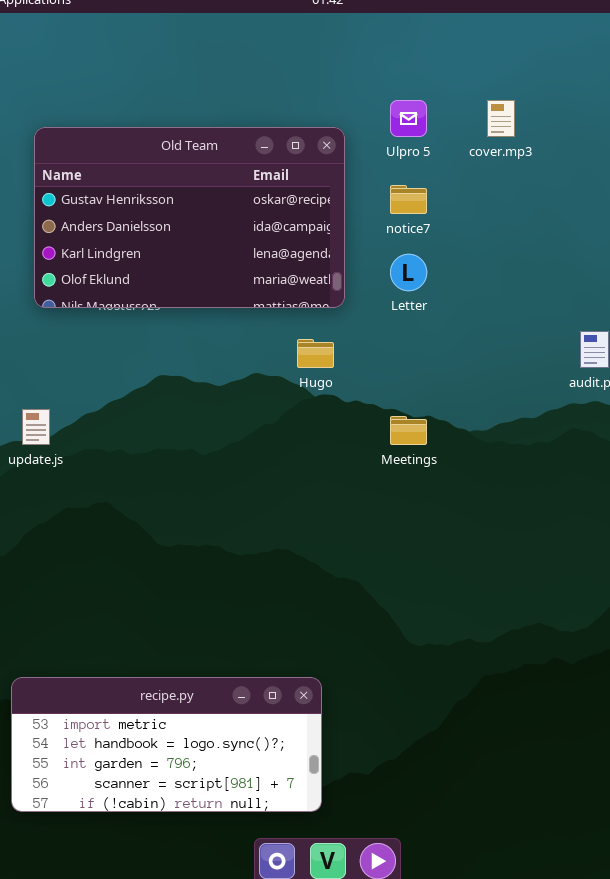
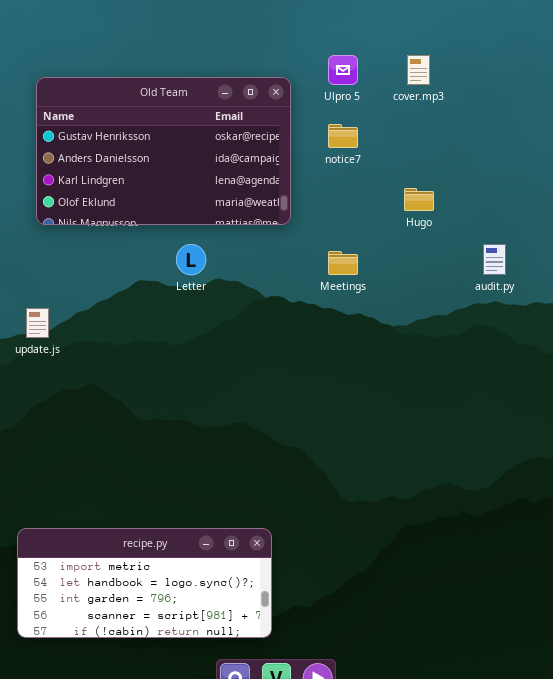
Letter: [390,254,427,291] -> [176,244,206,275], moved
Hugo: [297,339,334,368] -> [404,188,434,211], moved
Meetings: [390,416,427,445] -> [328,251,358,275], moved

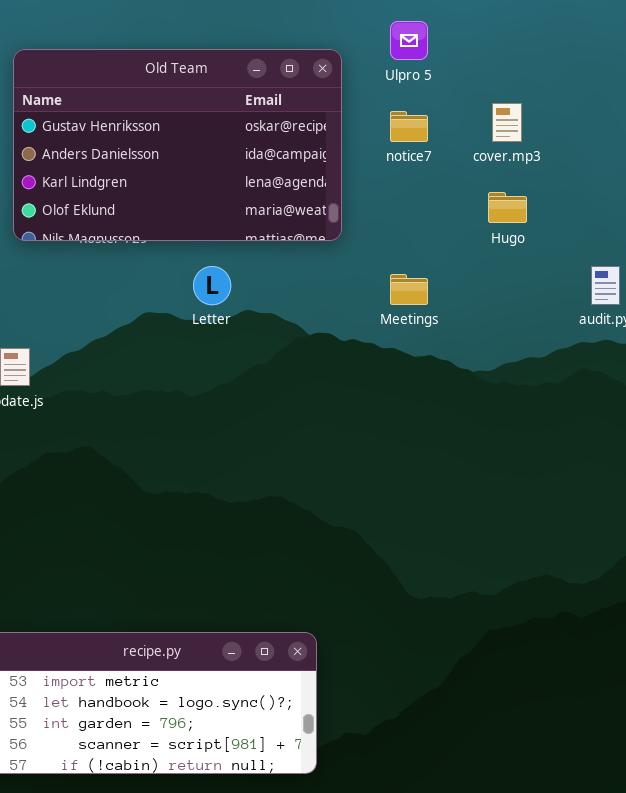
cover.mp3: [407,55,430,85] -> [492,103,522,142], moved

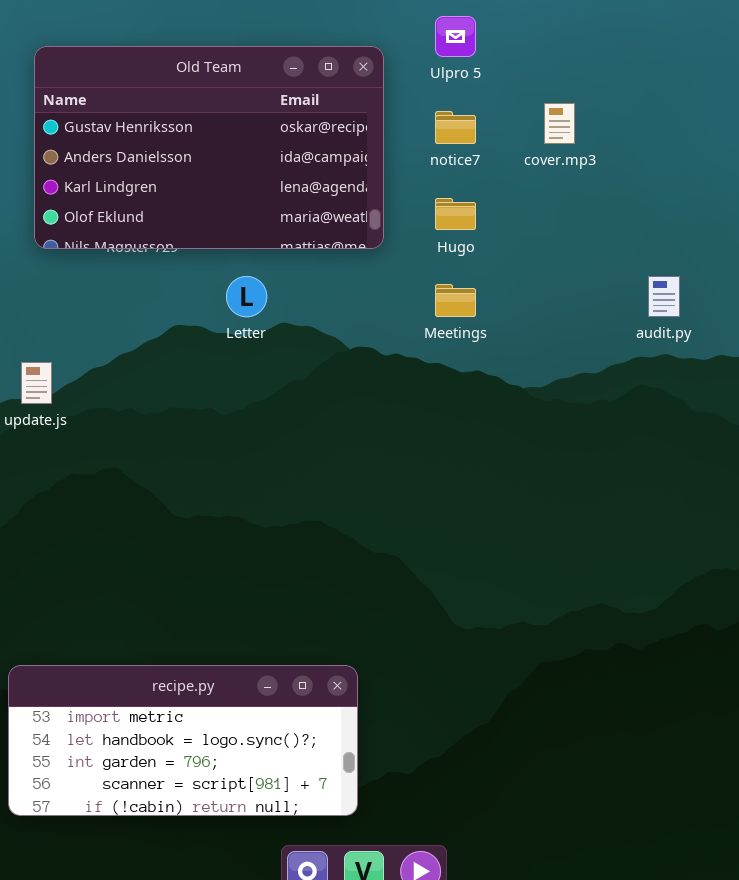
Hugo: [488,192,527,223] -> [435,198,476,230], moved

